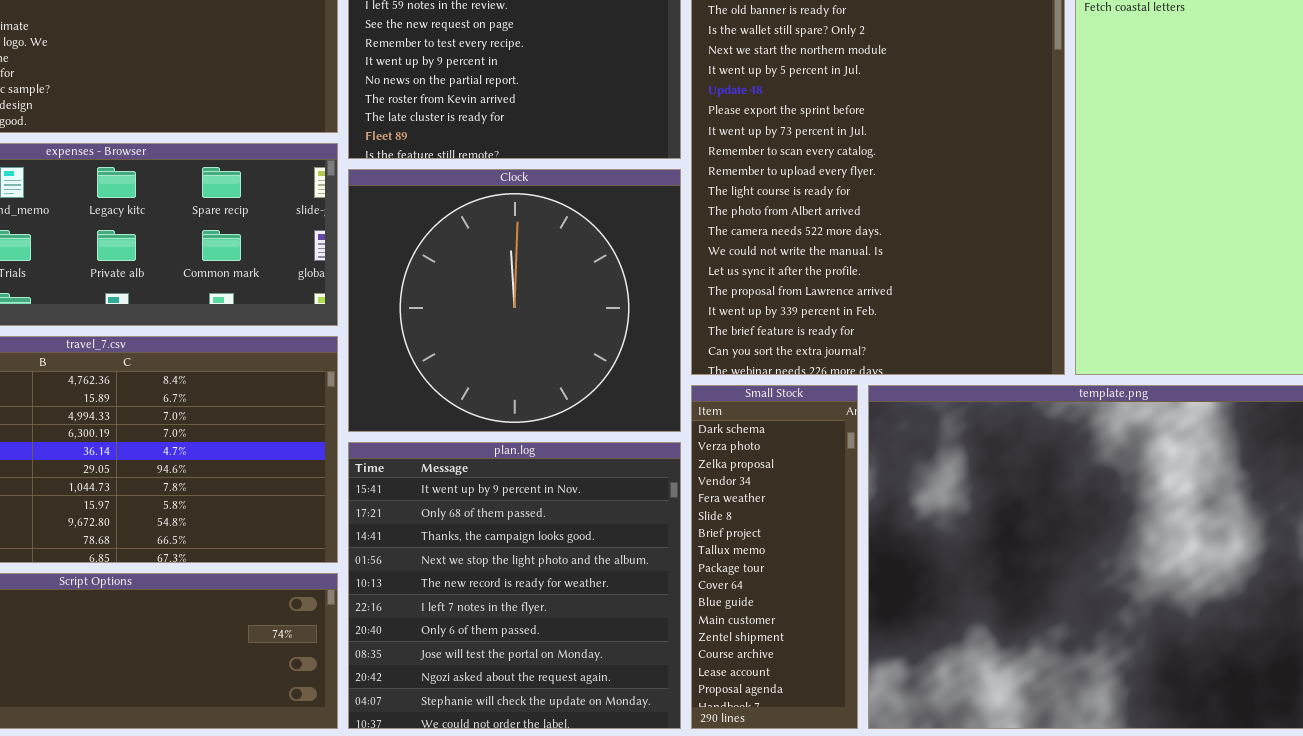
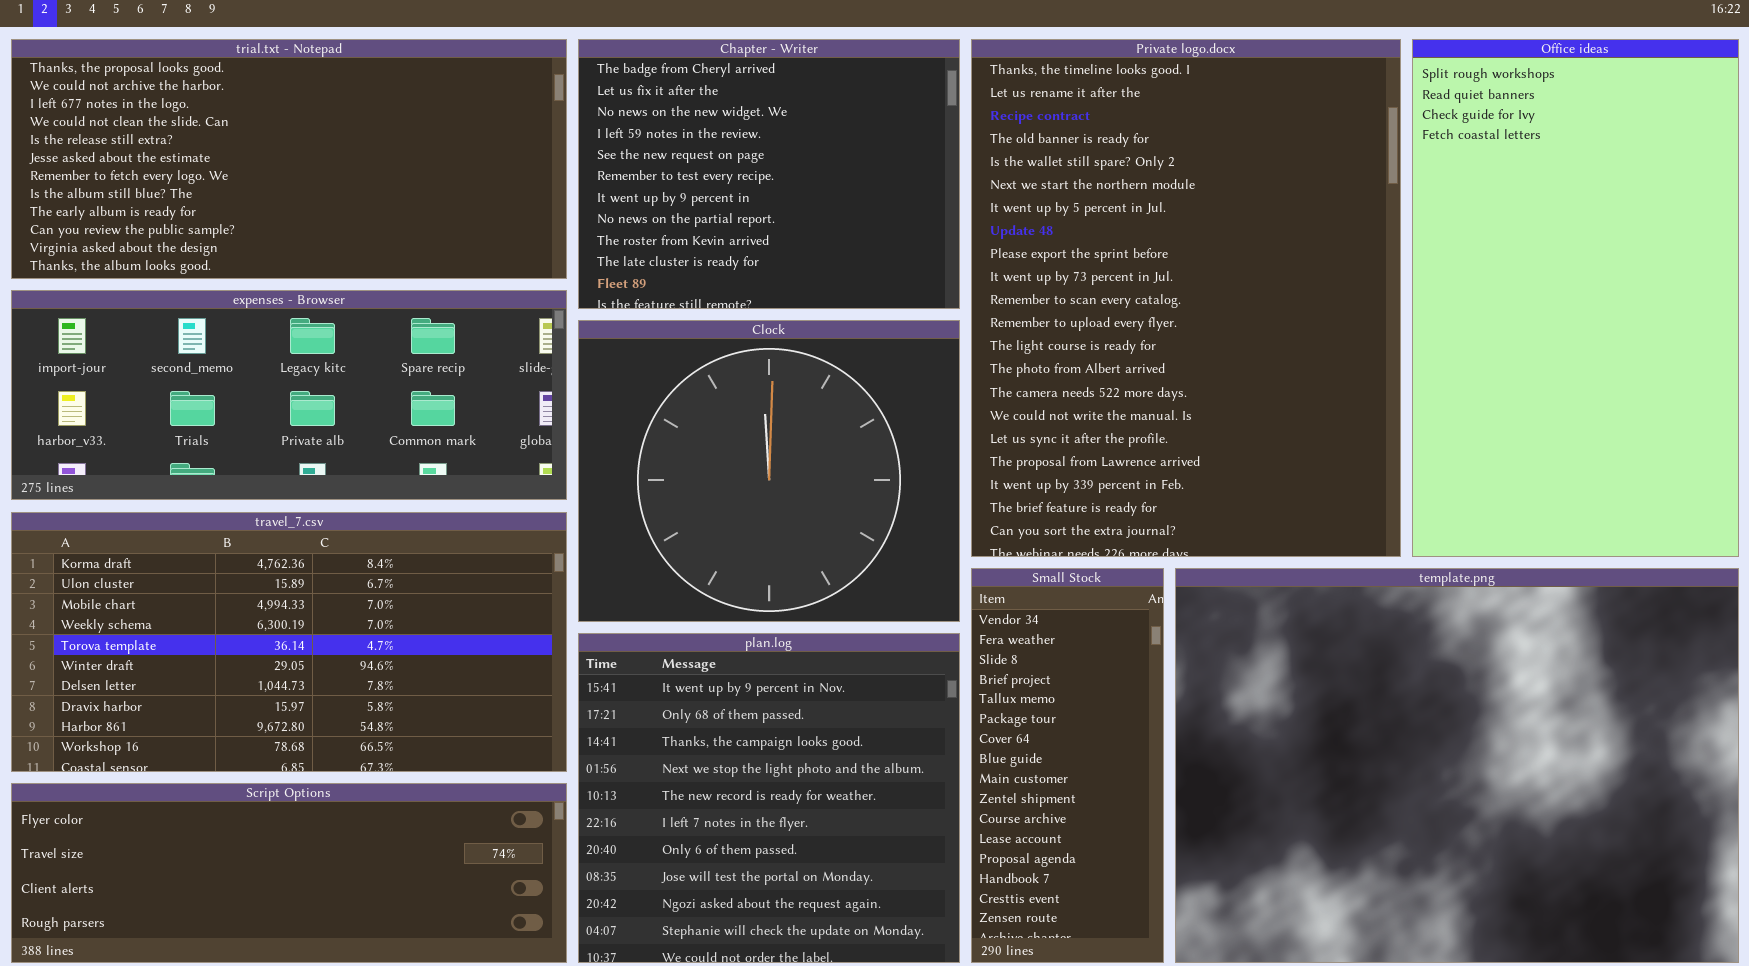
Small Stock: [691,385,858,729] -> [971,568,1164,963], scrolled down 3 rows

